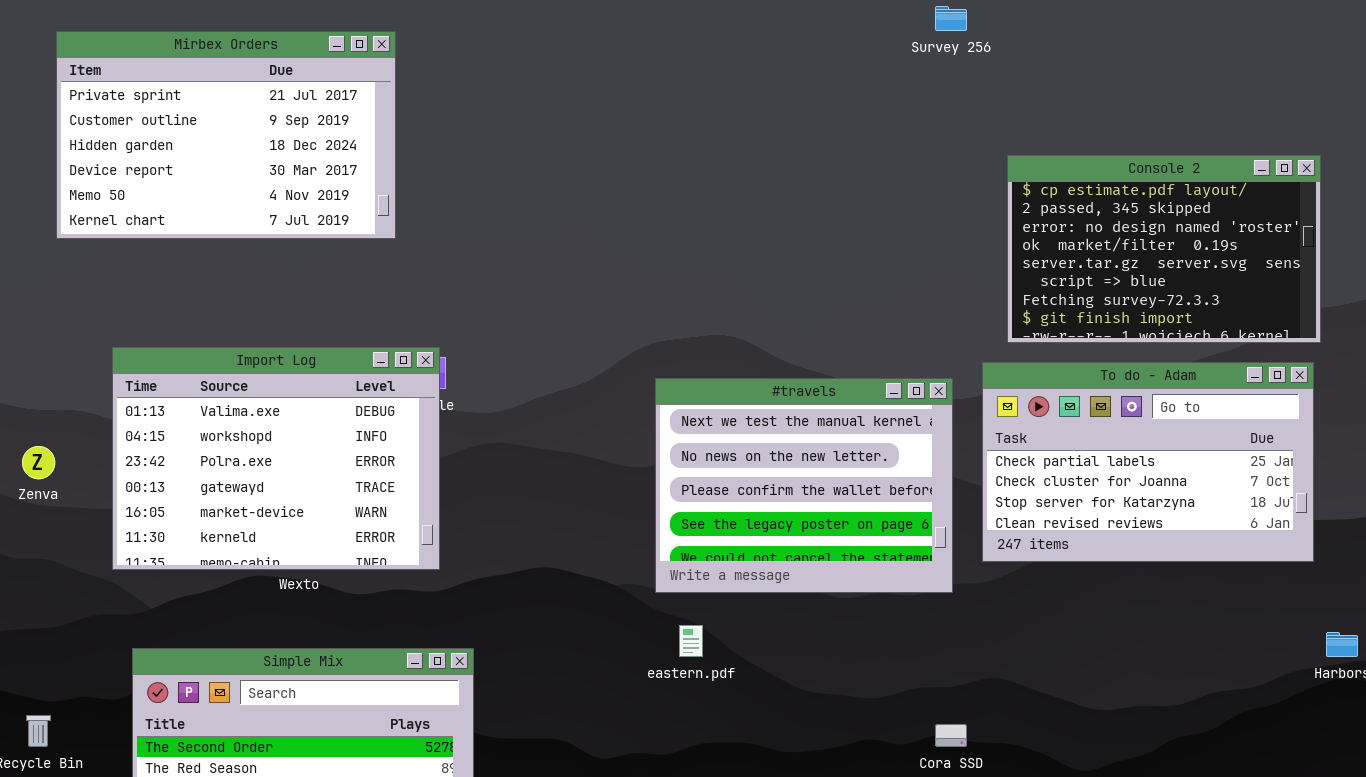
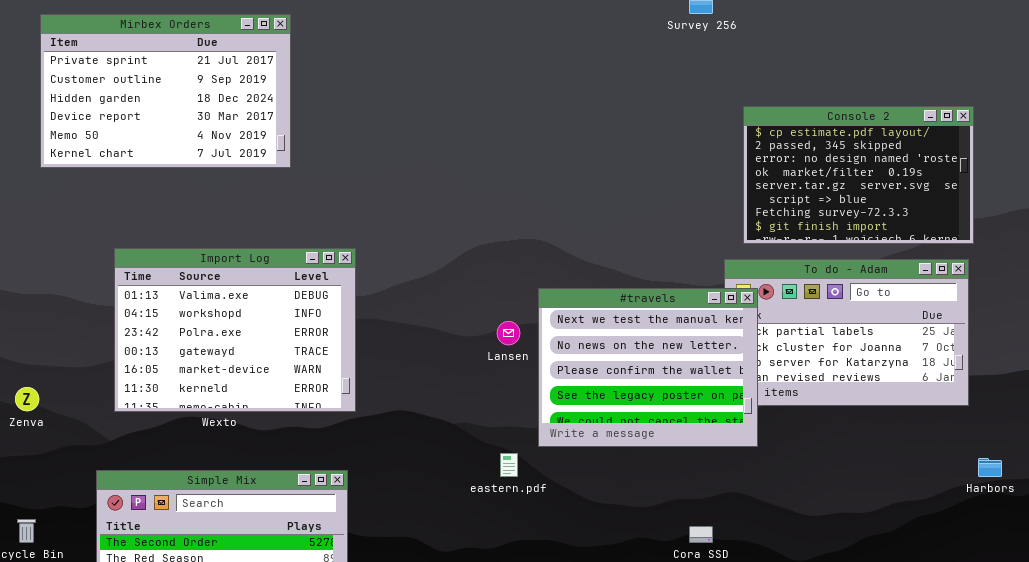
Import Log: [112,347,440,570] -> [114,248,356,412], moved
#travels: [655,378,953,593] -> [538,288,758,447], moved
Zenva: [22,446,55,479] -> [15,387,39,411], moved

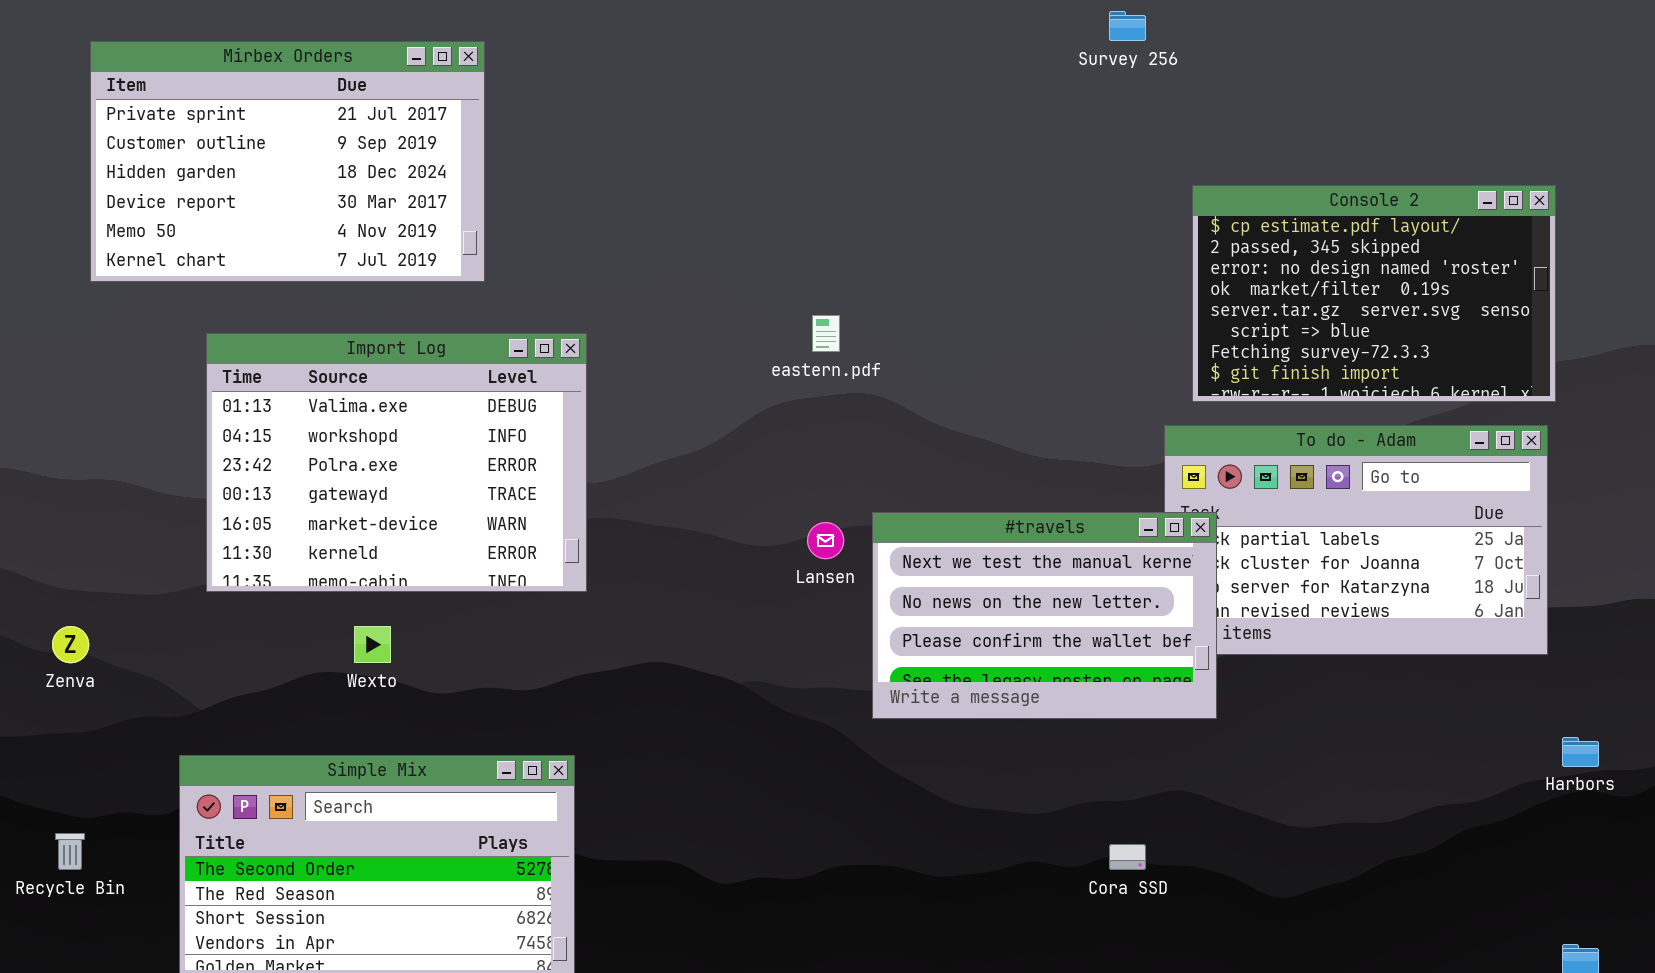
Import Log: [114,248,356,412] -> [206,333,587,592], moved
#travels: [538,288,758,447] -> [872,512,1217,719], resized
eastern.pdf: [500,453,518,477] -> [812,315,840,352], moved

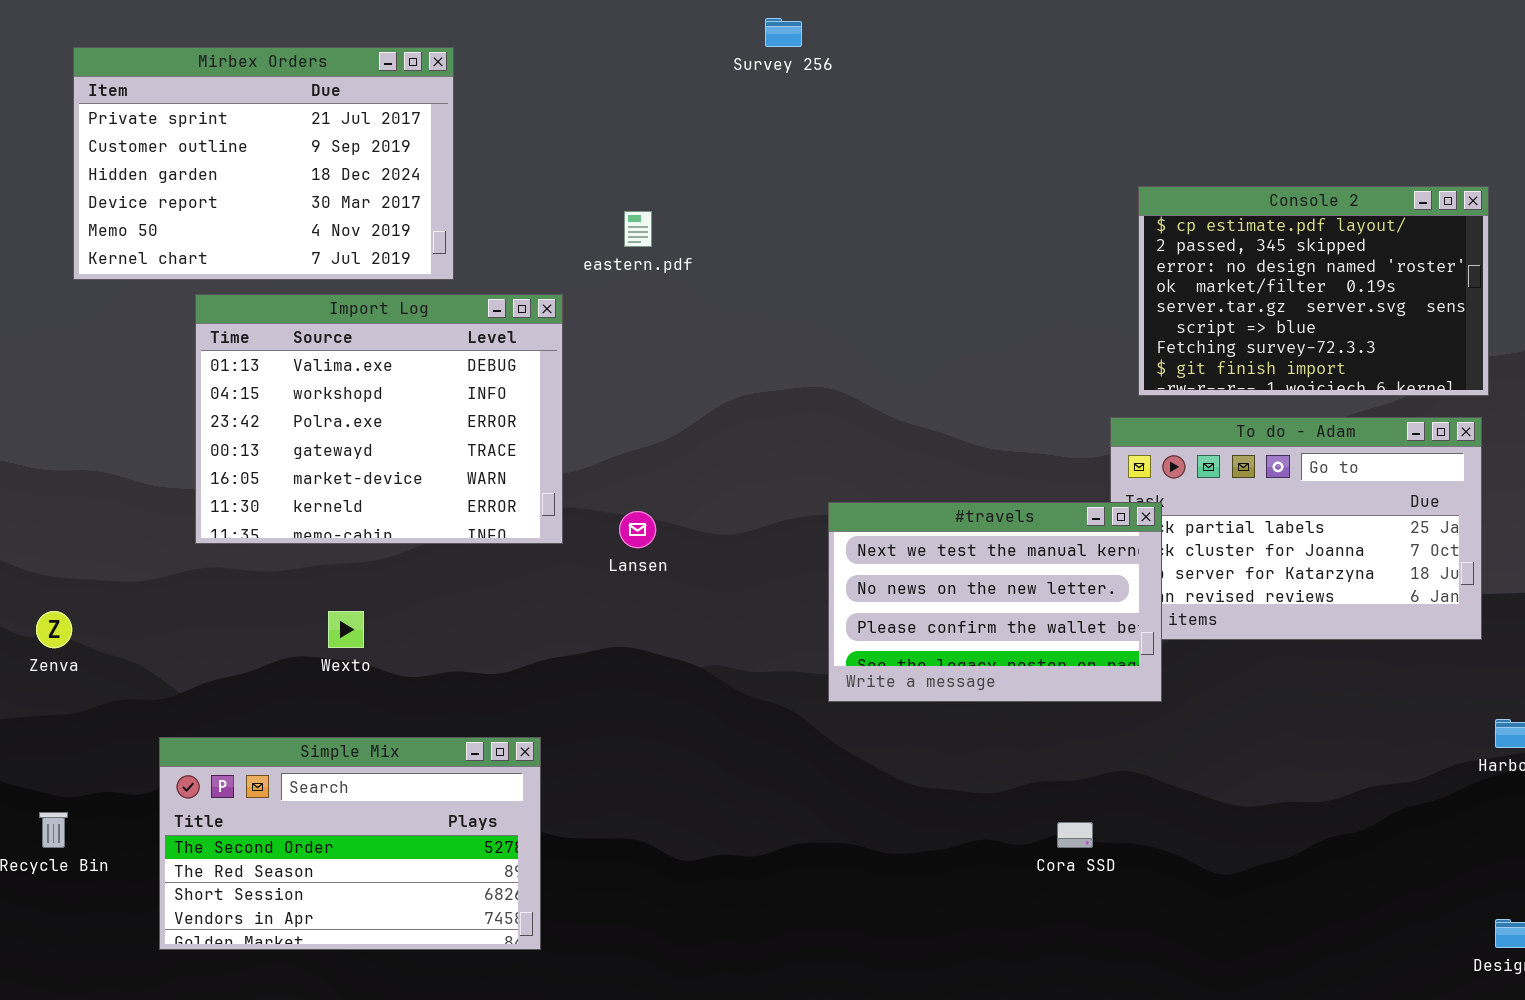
Survey 256: [1109,11,1146,41] -> [765,18,802,47], moved
eastern.pdf: [812,315,840,352] -> [624,211,652,247], moved
Import Log: [206,333,587,592] -> [195,294,563,544], moved
Lansen: [807,522,844,559] -> [619,511,656,548], moved

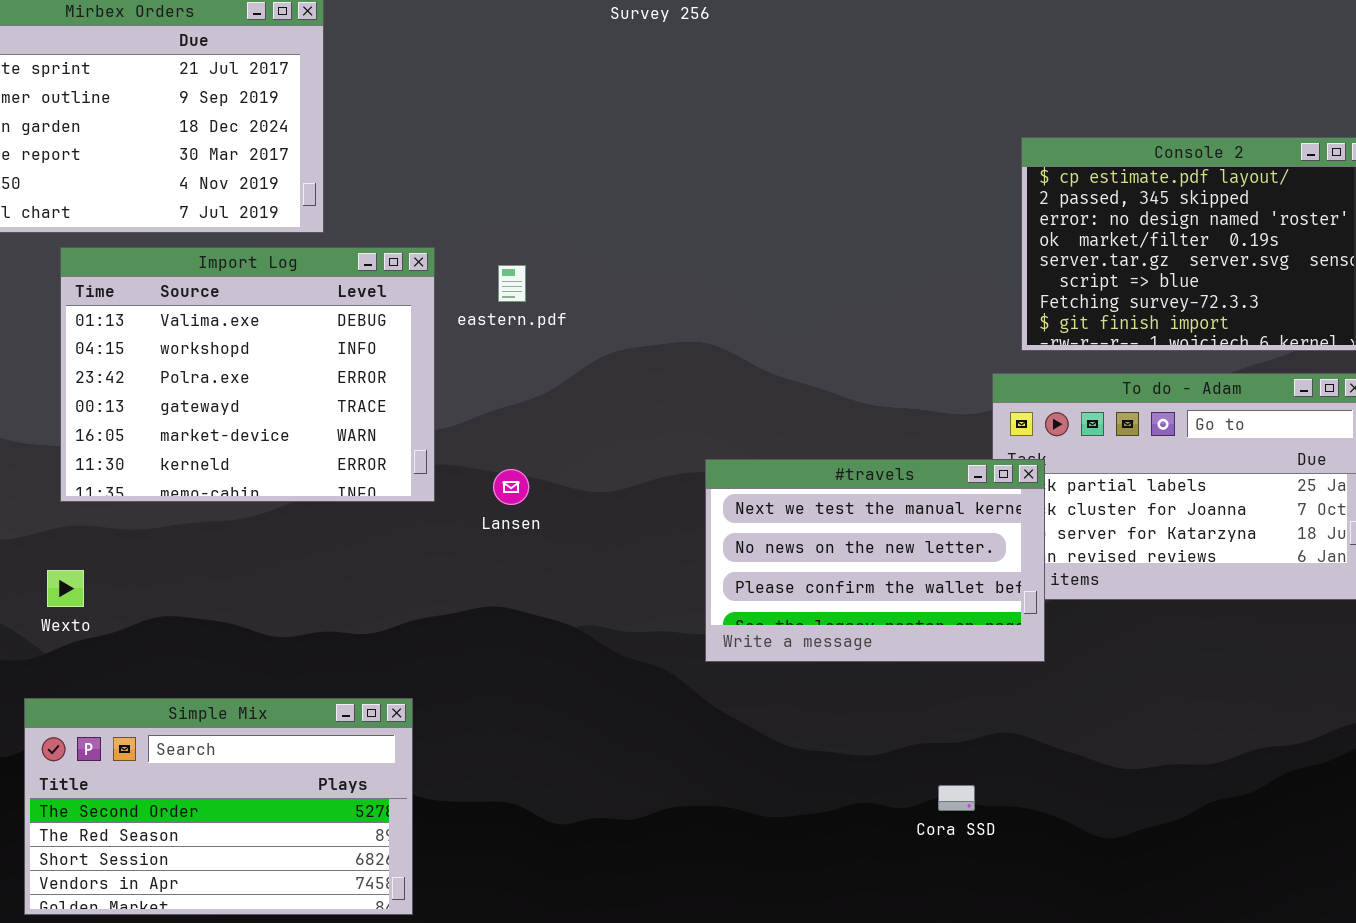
eastern.pdf: [624,211,652,247] -> [498,265,526,302], moved
Wexto: [328,611,364,648] -> [47,570,84,607], moved

